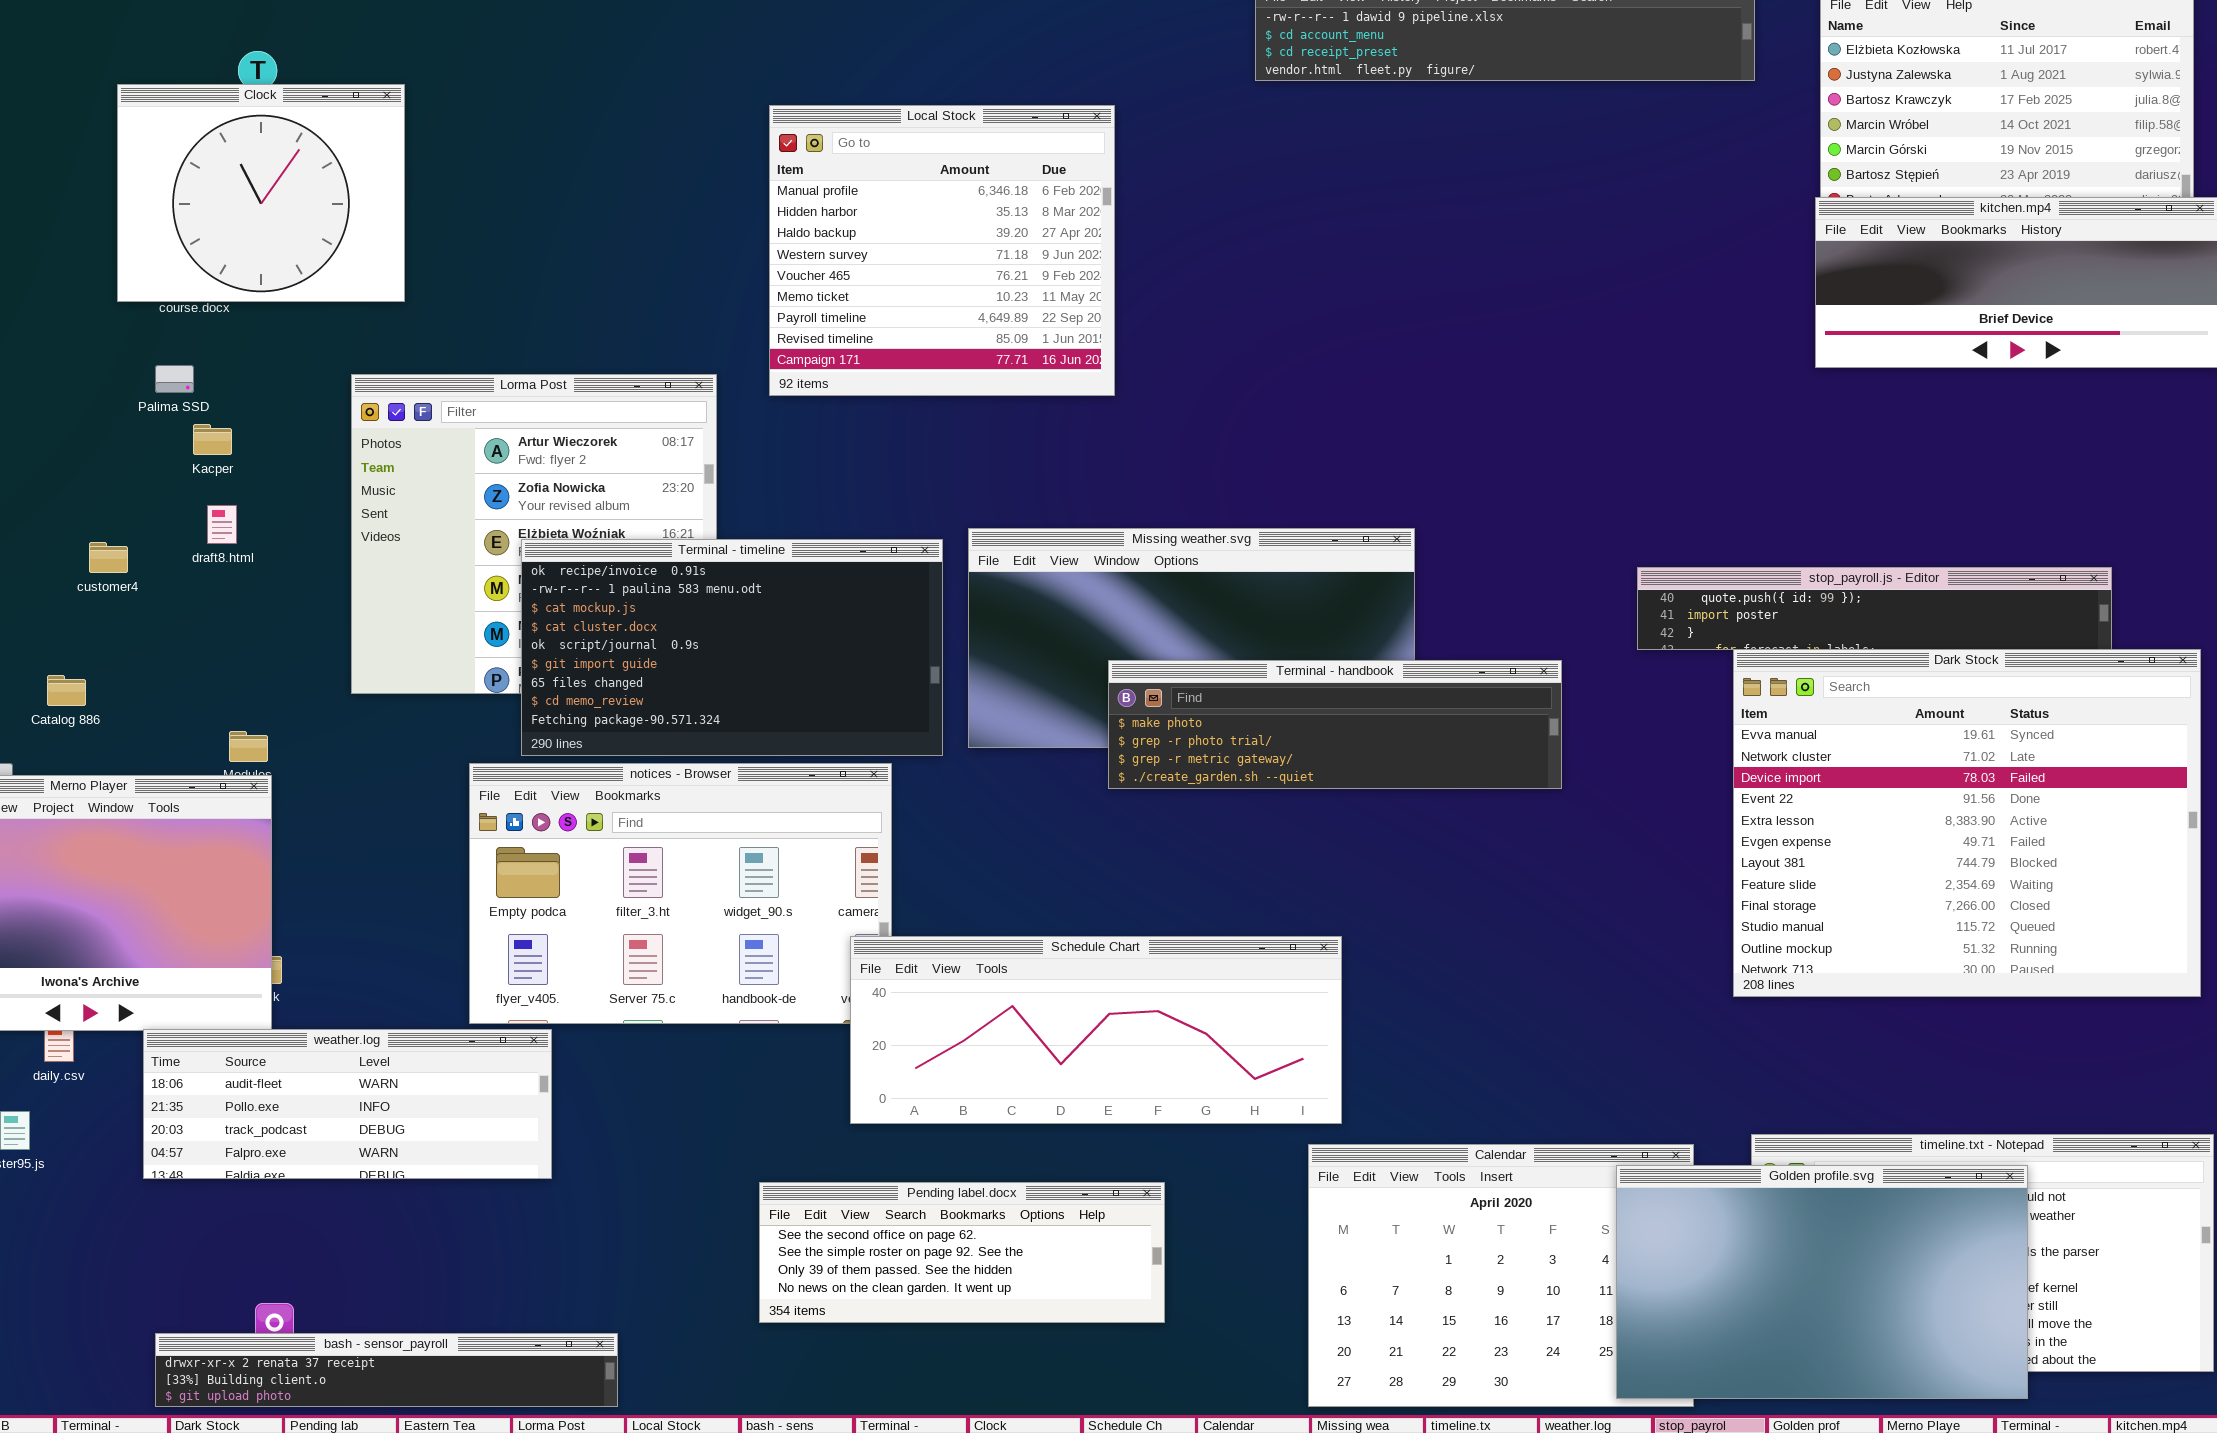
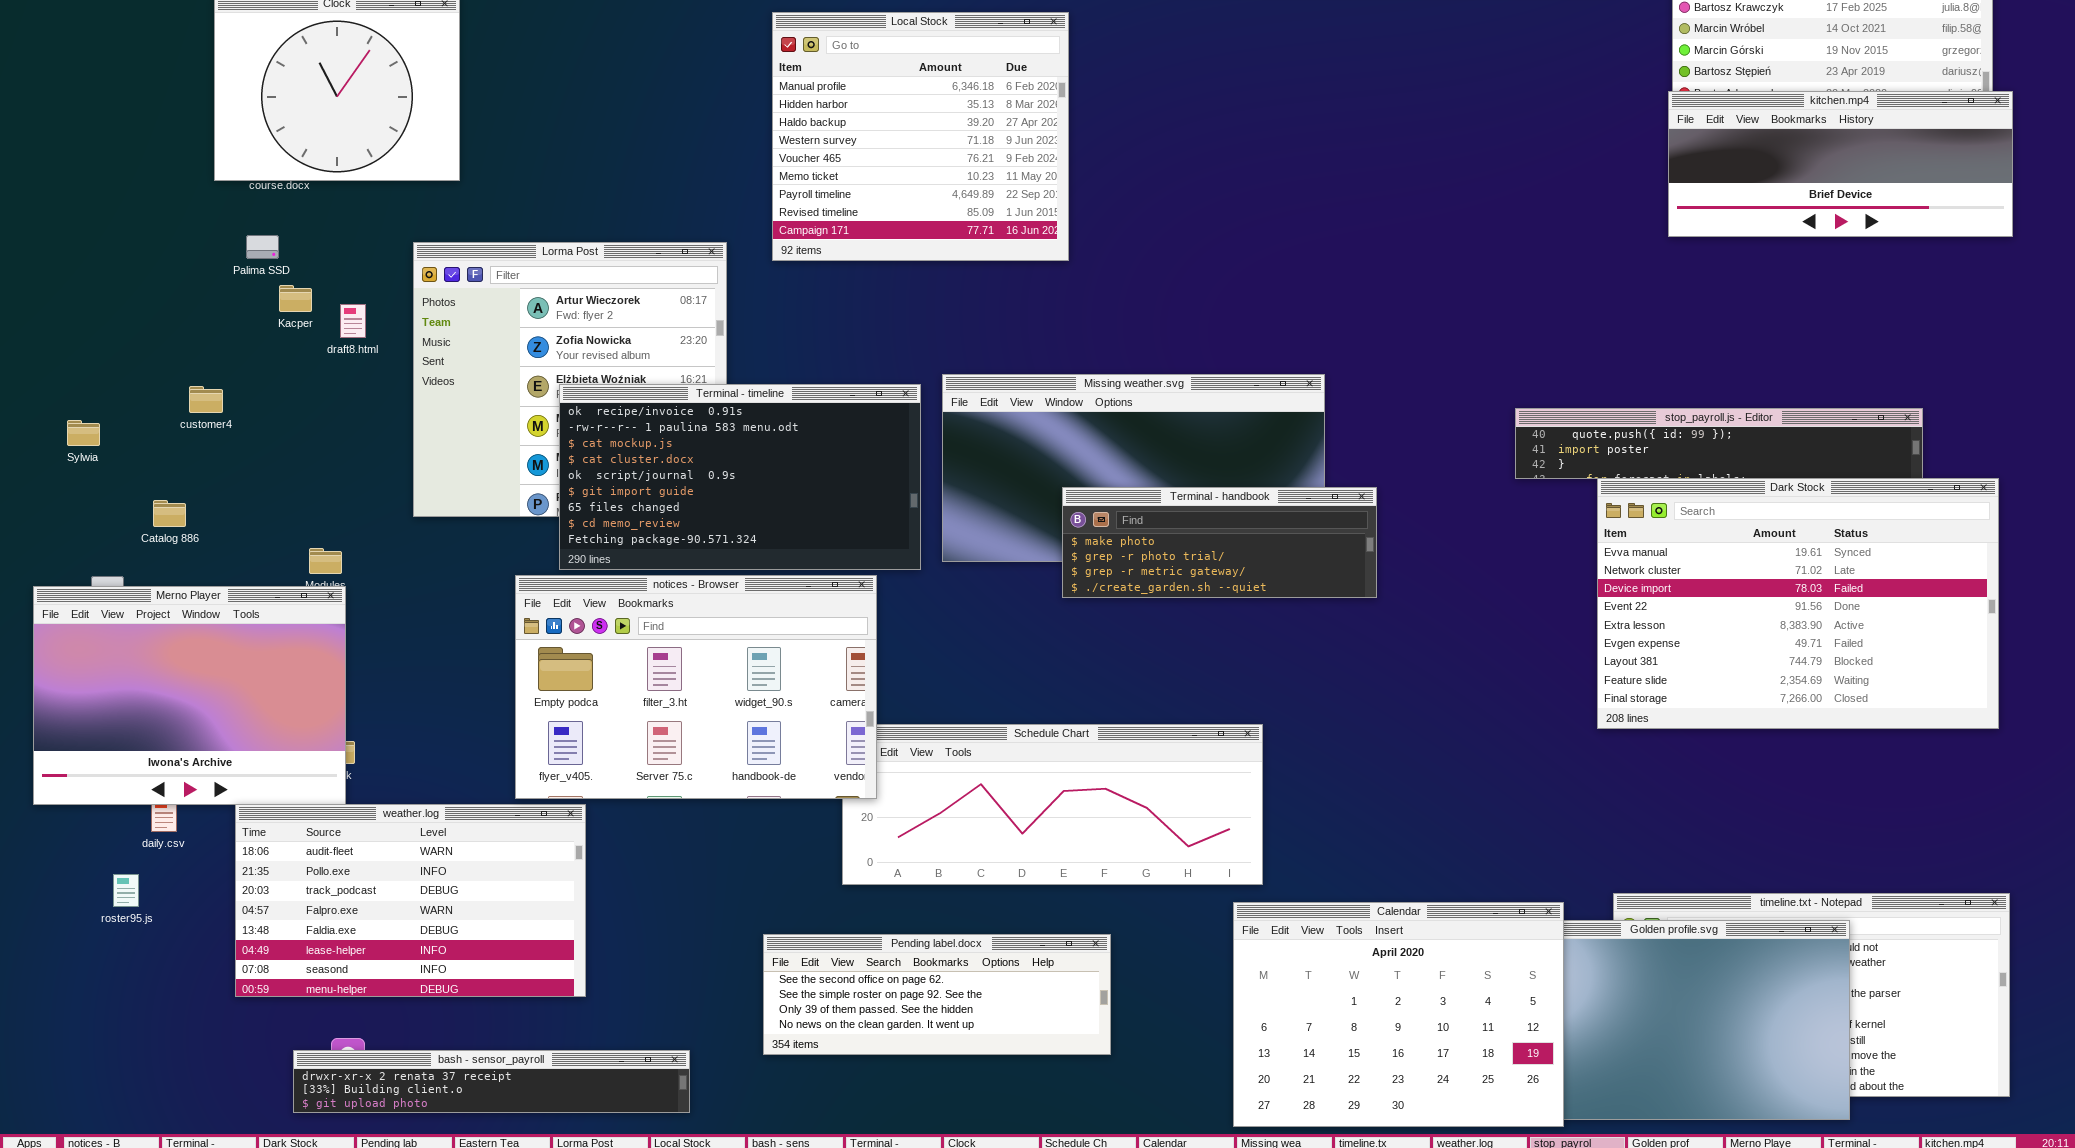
draft8.html: [207,505,237,544] -> [340,304,366,338], moved
Dark Stock: [1733,649,2201,997] -> [1597,478,1999,729], resized
Terminal - handbook: [1108,660,1562,789] -> [1062,487,1377,598], resized
notices - Browser: [469,763,892,1024] -> [515,575,877,799], raised
weather.log: [143,1029,552,1179] -> [235,804,586,997], resized
Calendar: [1308,1144,1694,1407] -> [1233,902,1564,1127], raised
bash - sensor_payroll: [155,1333,618,1407] -> [293,1050,690,1113], moved

